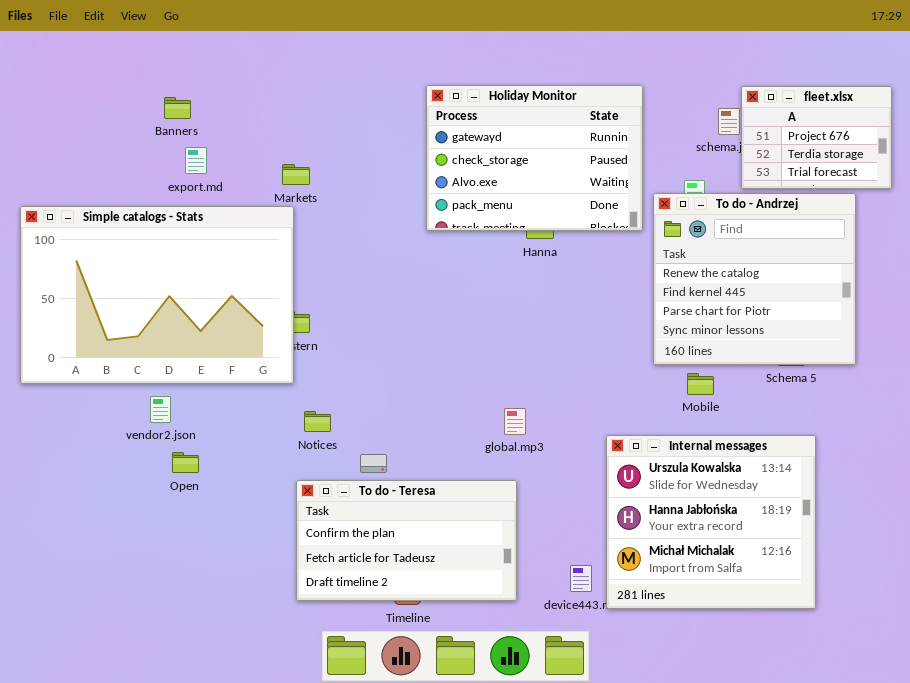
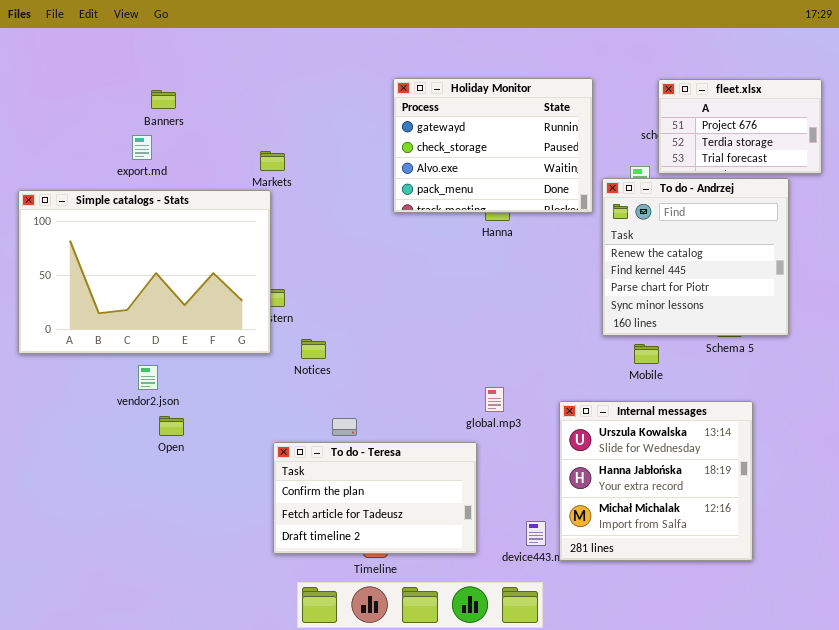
fleet.xlsx: [741,86,892,189] -> [658,79,822,174], resized
export.md: [185,147,207,174] -> [132,135,152,160], moved
global.mp3: [504,408,526,435] -> [485,387,504,412], moved
Notices: [304,411,331,432] -> [301,339,326,359], moved

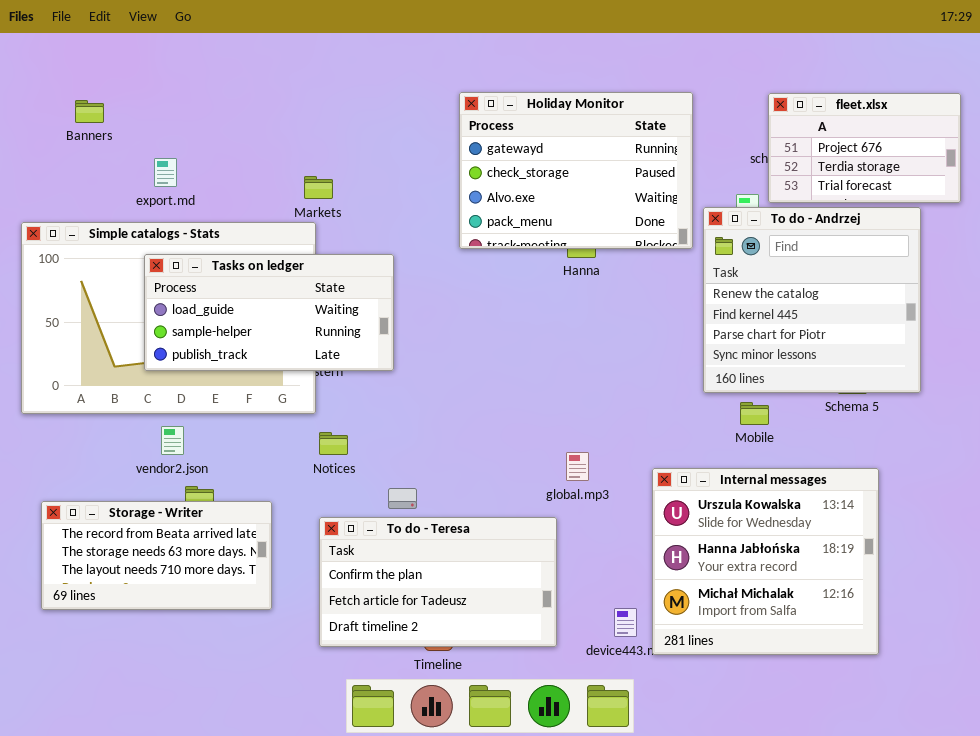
Banners: [151,90,176,109] -> [75,100,104,123], moved
Tasks on ledger: none -> [144,254,394,371], opened
Notices: [301,339,326,359] -> [319,432,348,455], moved
Storage - Writer: none -> [41,501,272,610], opened

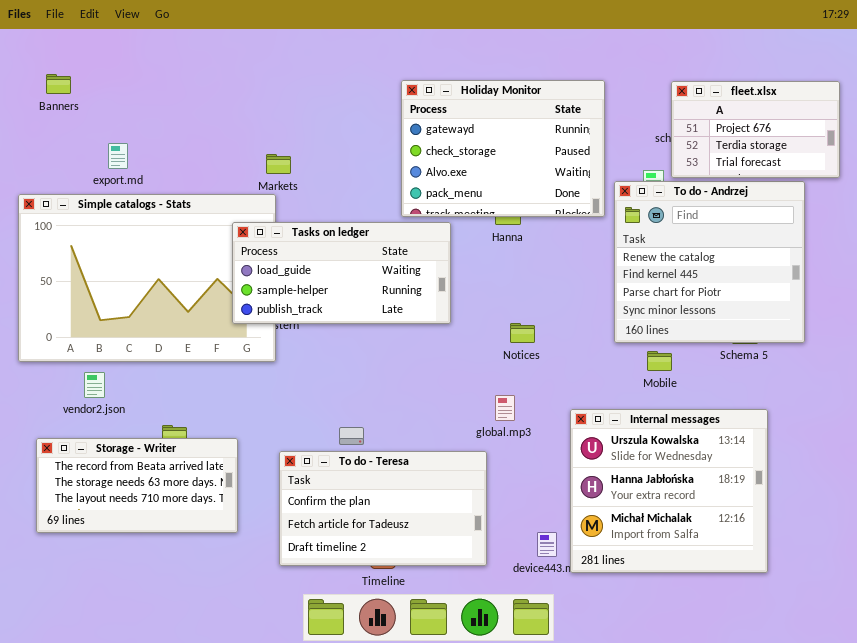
Banners: [75,100,104,123] -> [46,74,71,94], moved
export.md: [154,158,177,187] -> [108,143,128,169], moved
Tasks on ledger: [144,254,394,371] -> [232,222,451,324], moved
vendor2.json: [161,426,184,455] -> [84,372,105,398], moved
Notices: [319,432,348,455] -> [510,323,535,343], moved

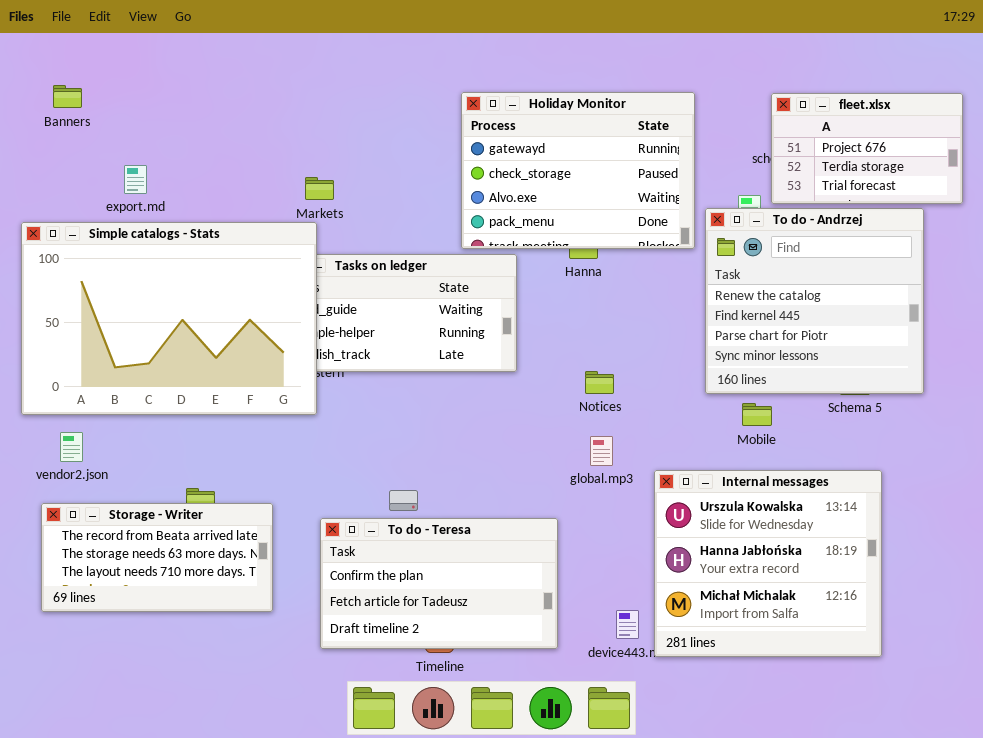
Simple catalogs - Stats: [18,194,276,362] -> [21,222,317,415], raised
vendor2.json: [84,372,105,398] -> [60,432,83,462], moved
global.mp3: [495,395,515,421] -> [590,436,613,466], moved

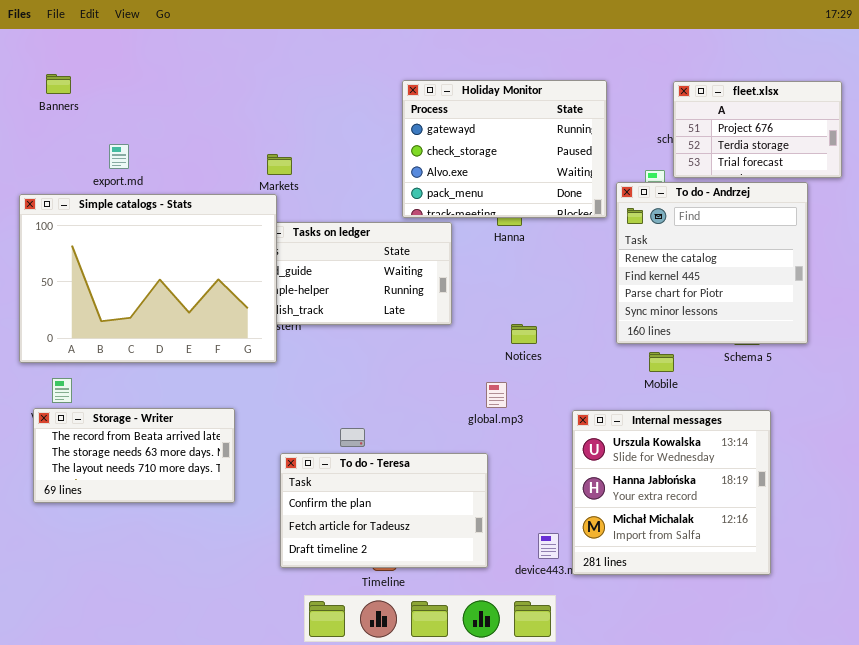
global.mp3: [590,436,613,466] -> [486,382,507,408], moved
Storage - Writer: [41,503,273,612] -> [33,408,235,503], moved

